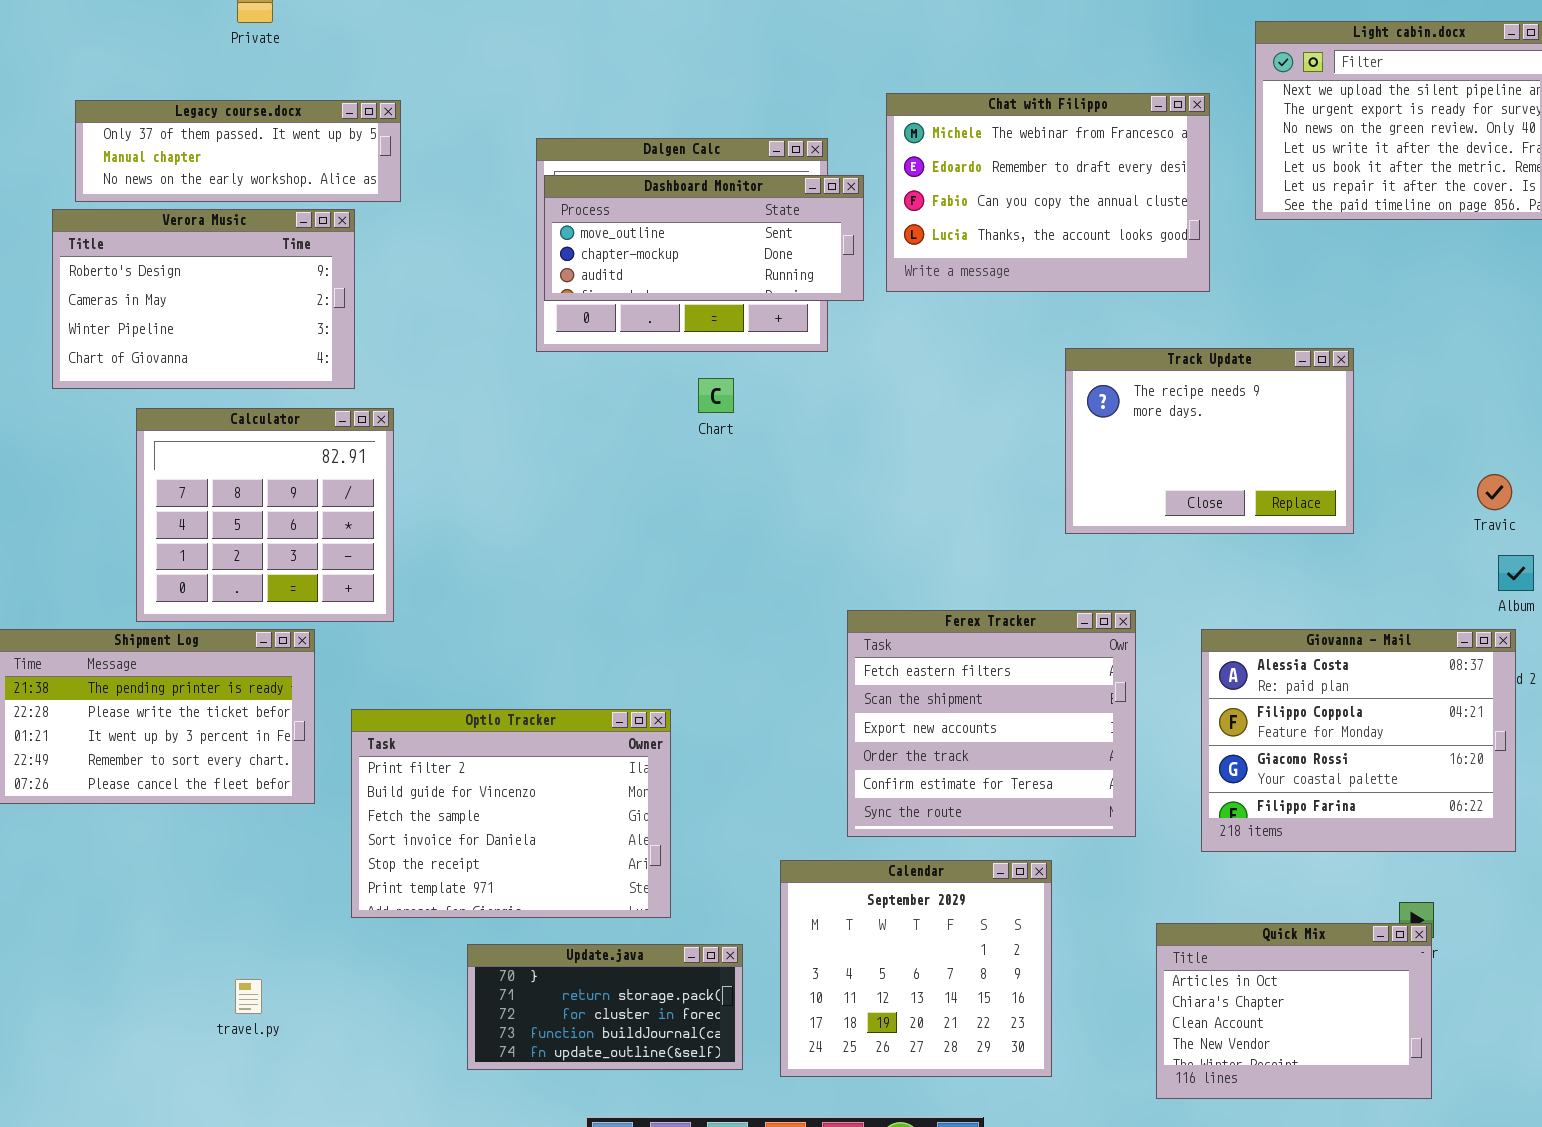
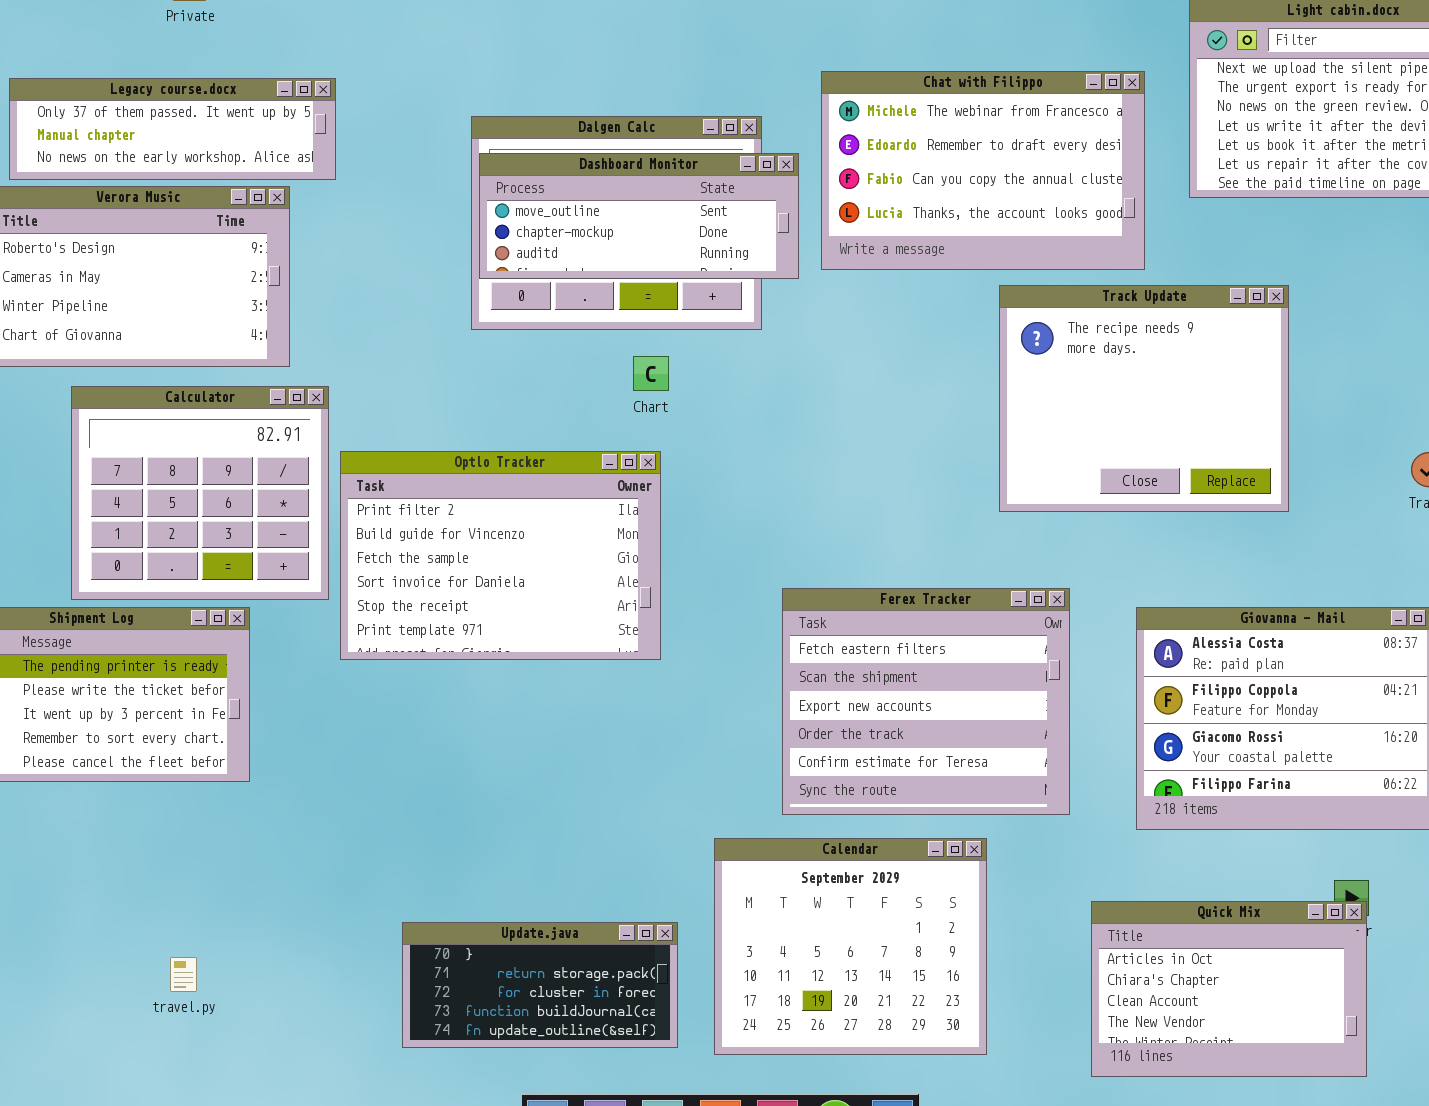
Track Update: [1065,348,1354,534] -> [999,285,1289,512], resized
Optlo Tracker: [351,709,671,918] -> [340,451,661,660], moved

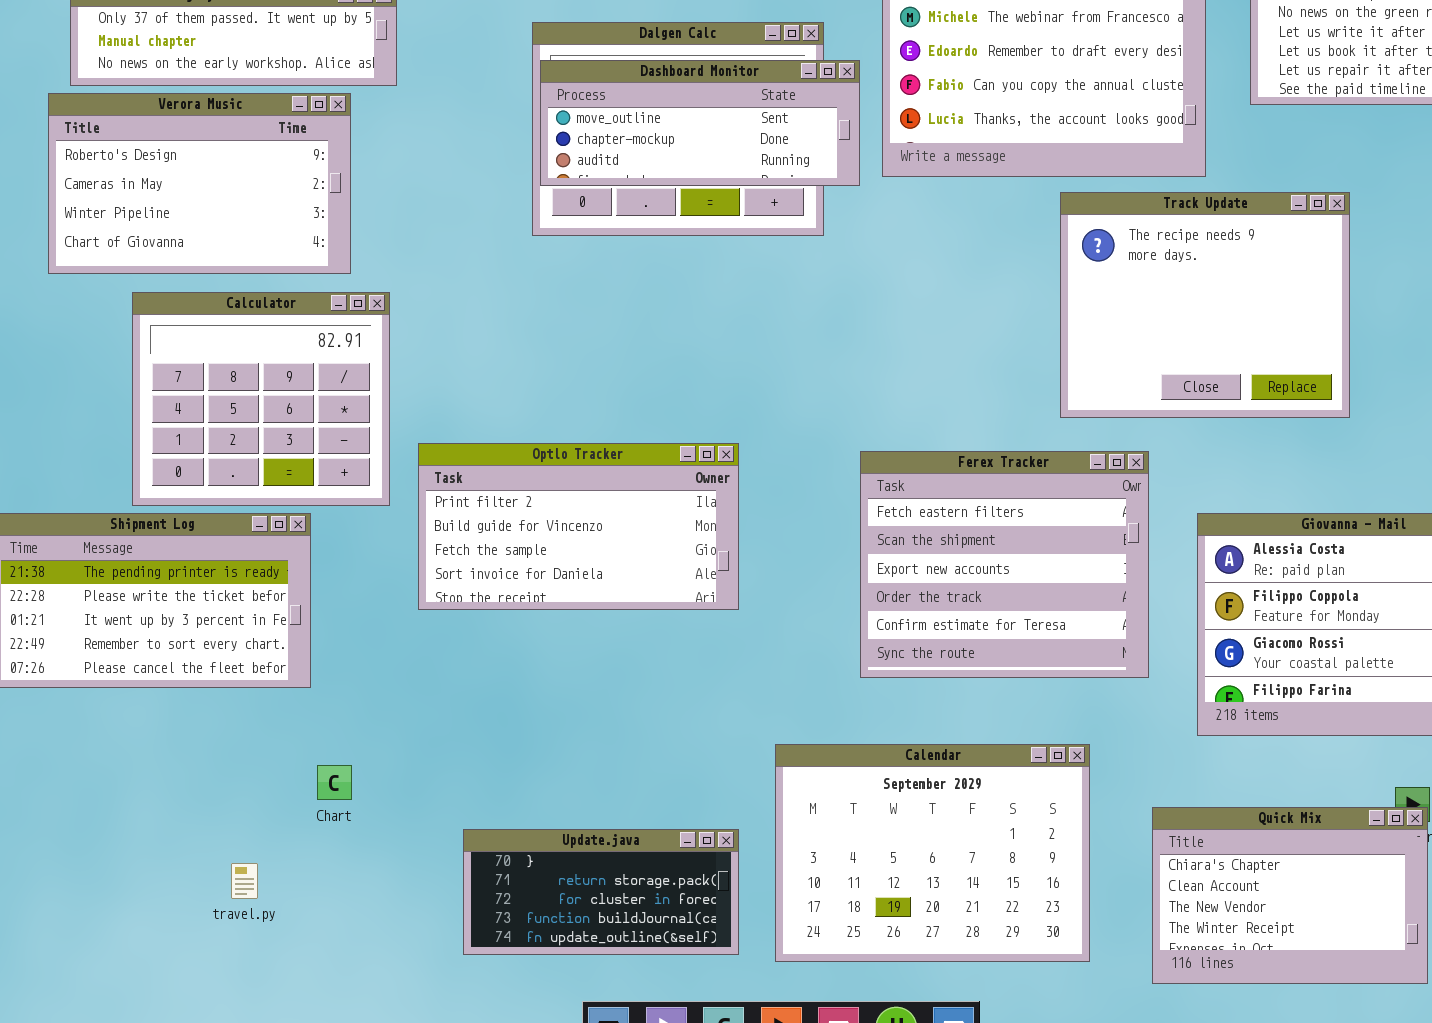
Chart: [633,356,669,391] -> [317,765,352,800], moved
Optlo Tracker: [340,451,661,660] -> [418,443,739,610], moved, resized
Ferex Tracker: [782,588,1070,815] -> [860,451,1149,678], moved
Calendar: [714,838,987,1055] -> [775,744,1090,962], resized
Quick Mix: [1091,901,1367,1077] -> [1152,807,1428,984], scrolled down 1 row

